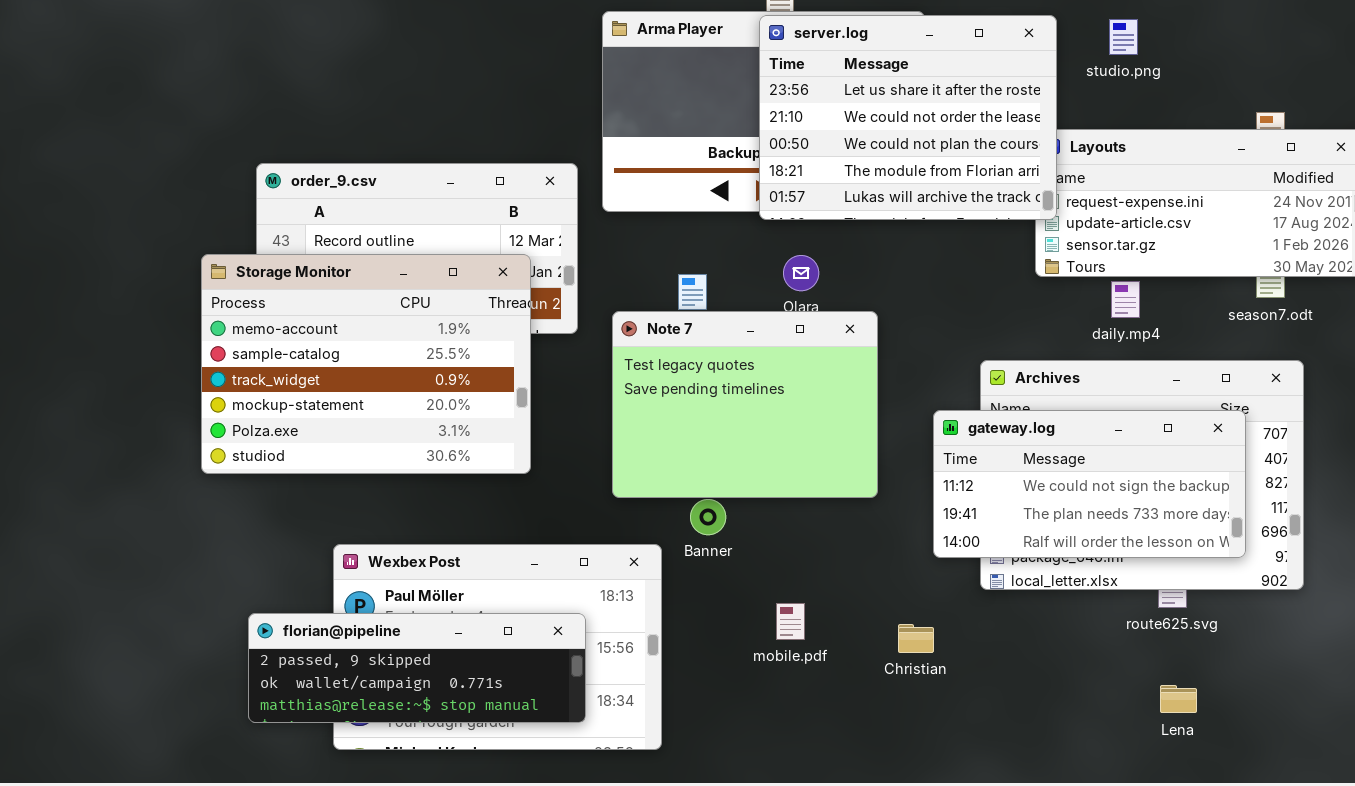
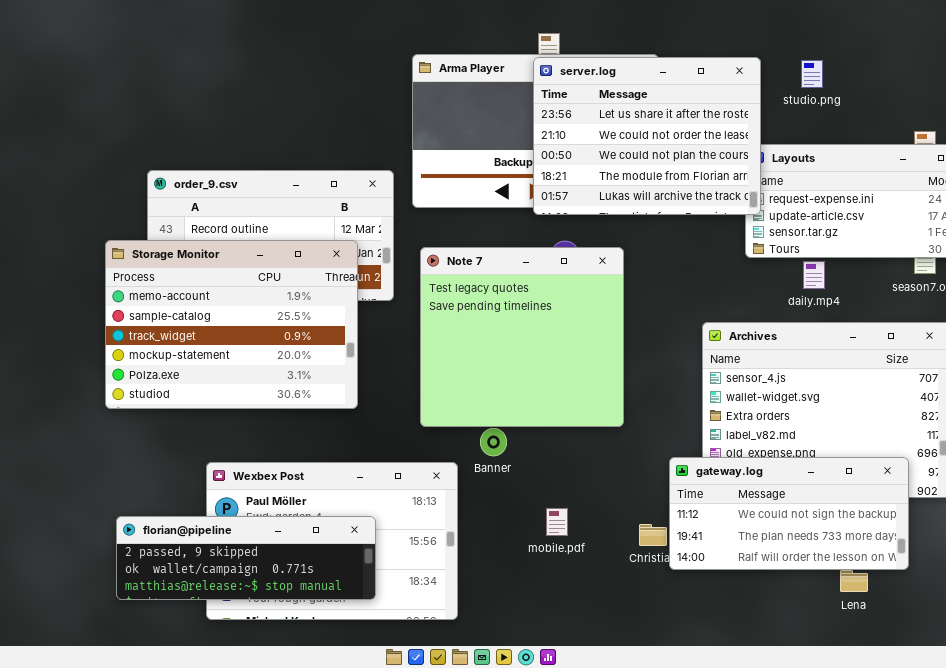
Note 7: [612,311,878,498] -> [420,247,624,427], resized
gateway.log: [933,410,1246,558] -> [669,457,909,570], moved
florian@pipeline: [248,613,586,723] -> [116,516,376,600], moved

